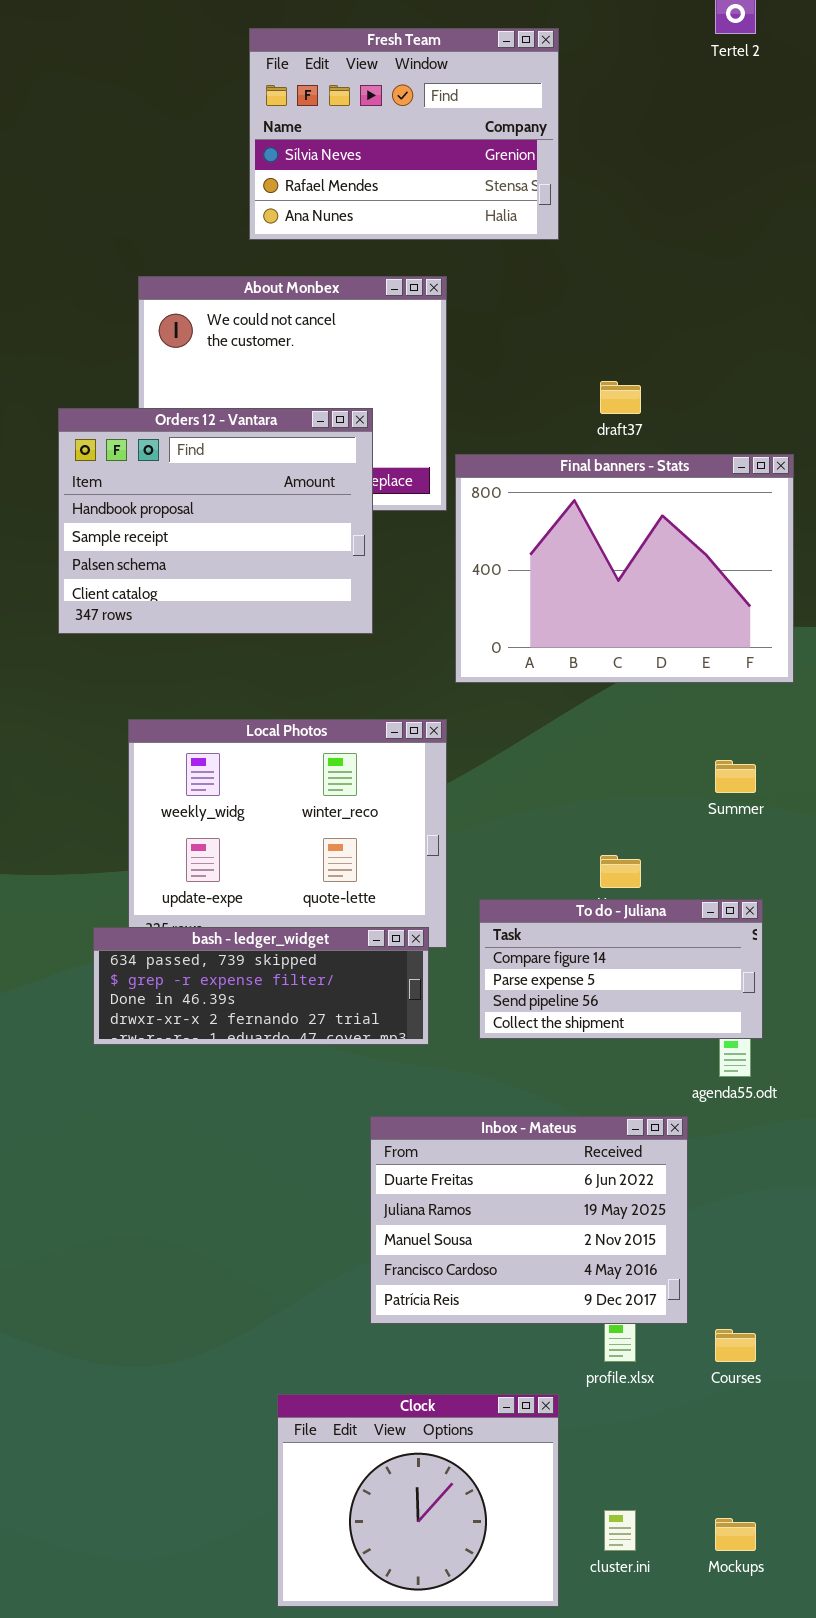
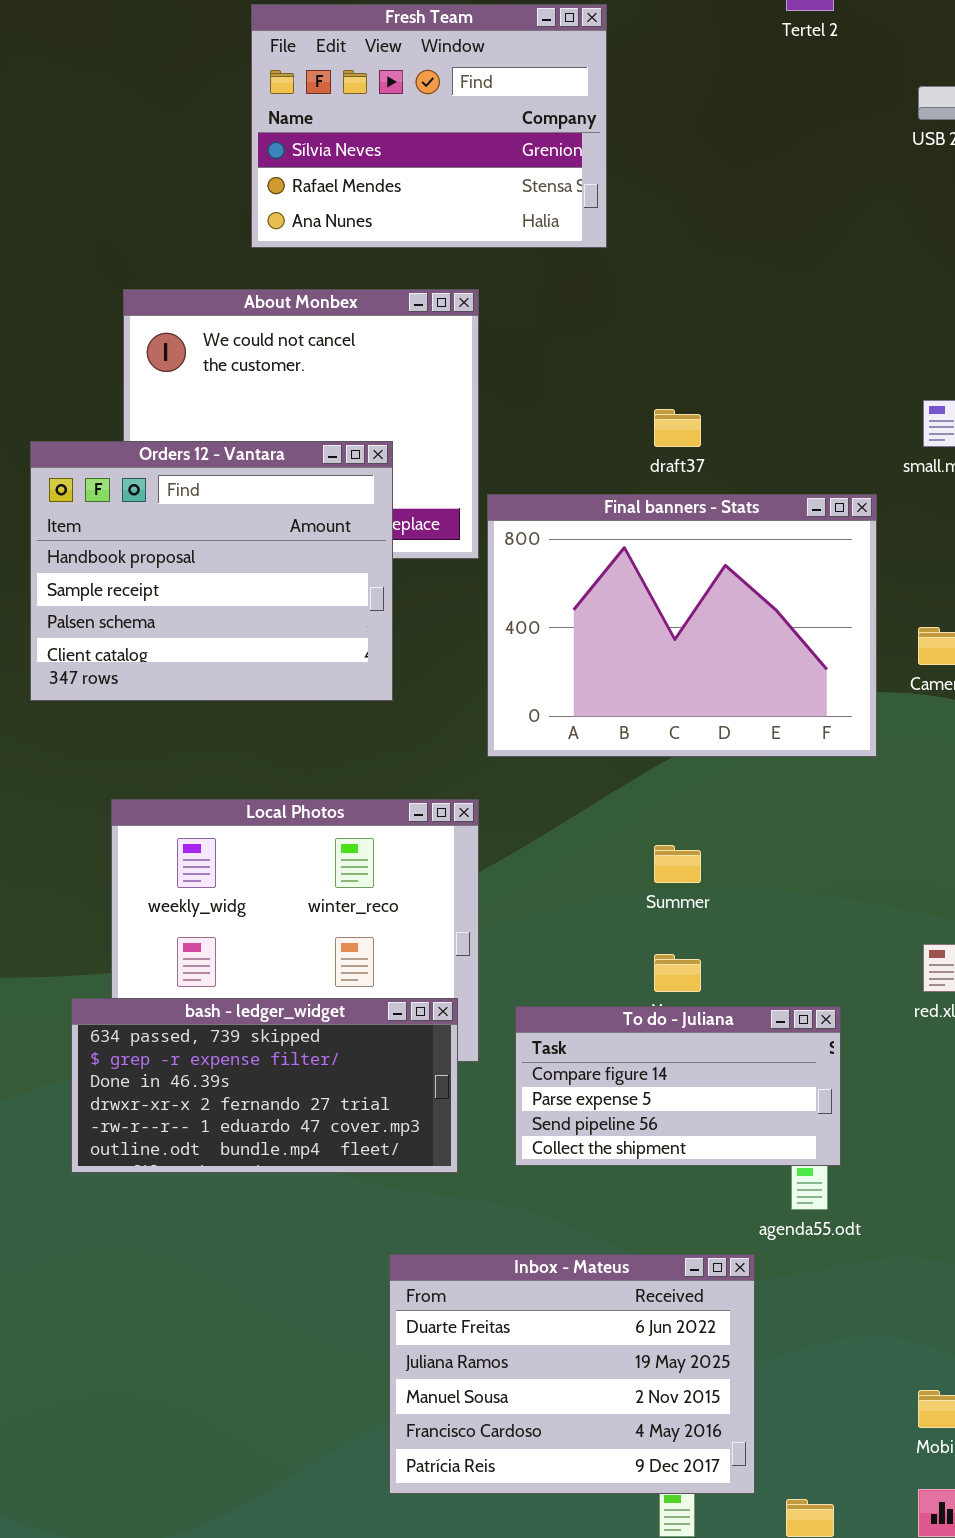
Summer: [715,760,756,793] -> [654,845,701,883], moved
bash - ledger_widget: [93,927,429,1045] -> [71,998,458,1173], resized

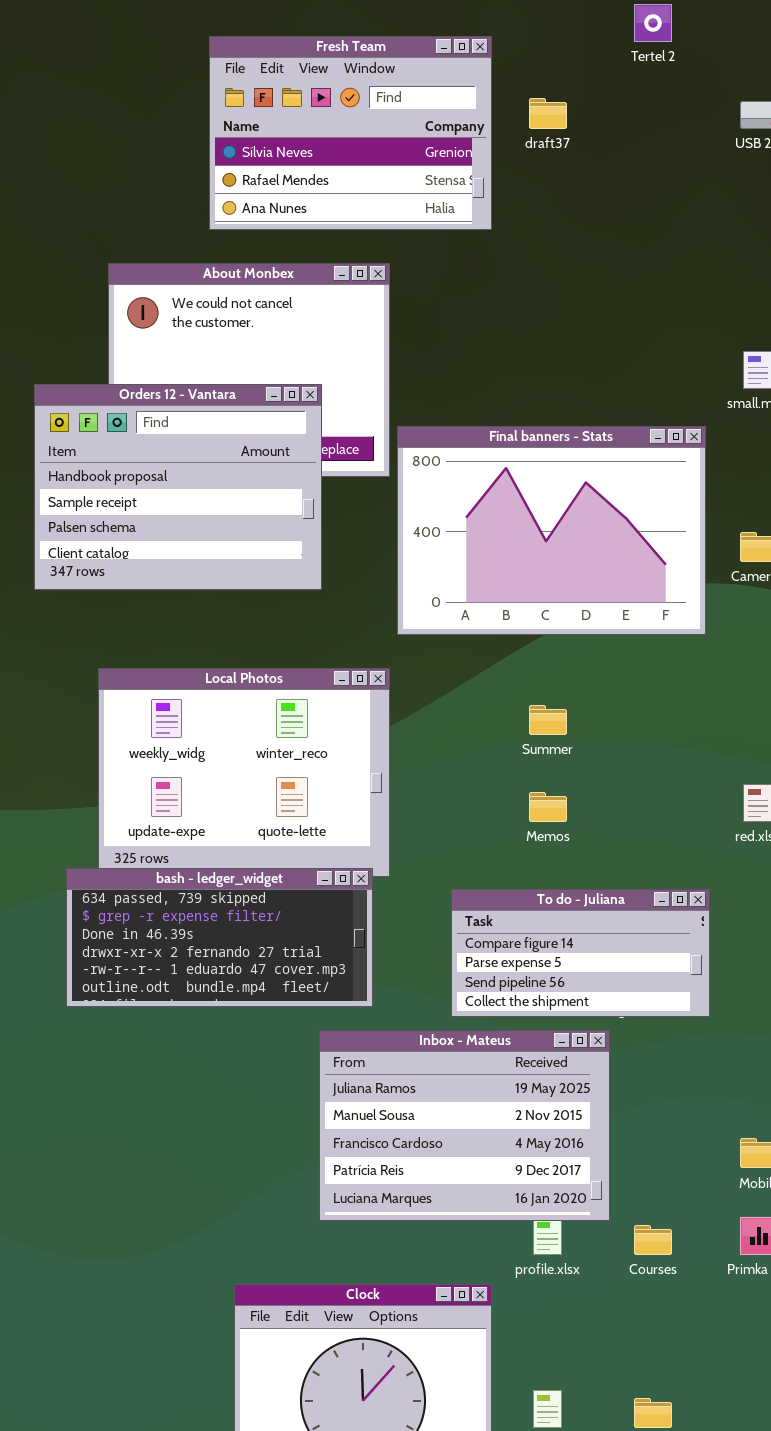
draft37: [654,409,701,447] -> [529,98,567,129], moved
bash - ledger_widget: [71,998,458,1173] -> [66,868,373,1007], moved
To do - Juliana: [515,1006,841,1166] -> [451,889,710,1017], moved
Inbox - Mateus: [389,1254,755,1494] -> [319,1030,610,1221], scrolled down 1 row

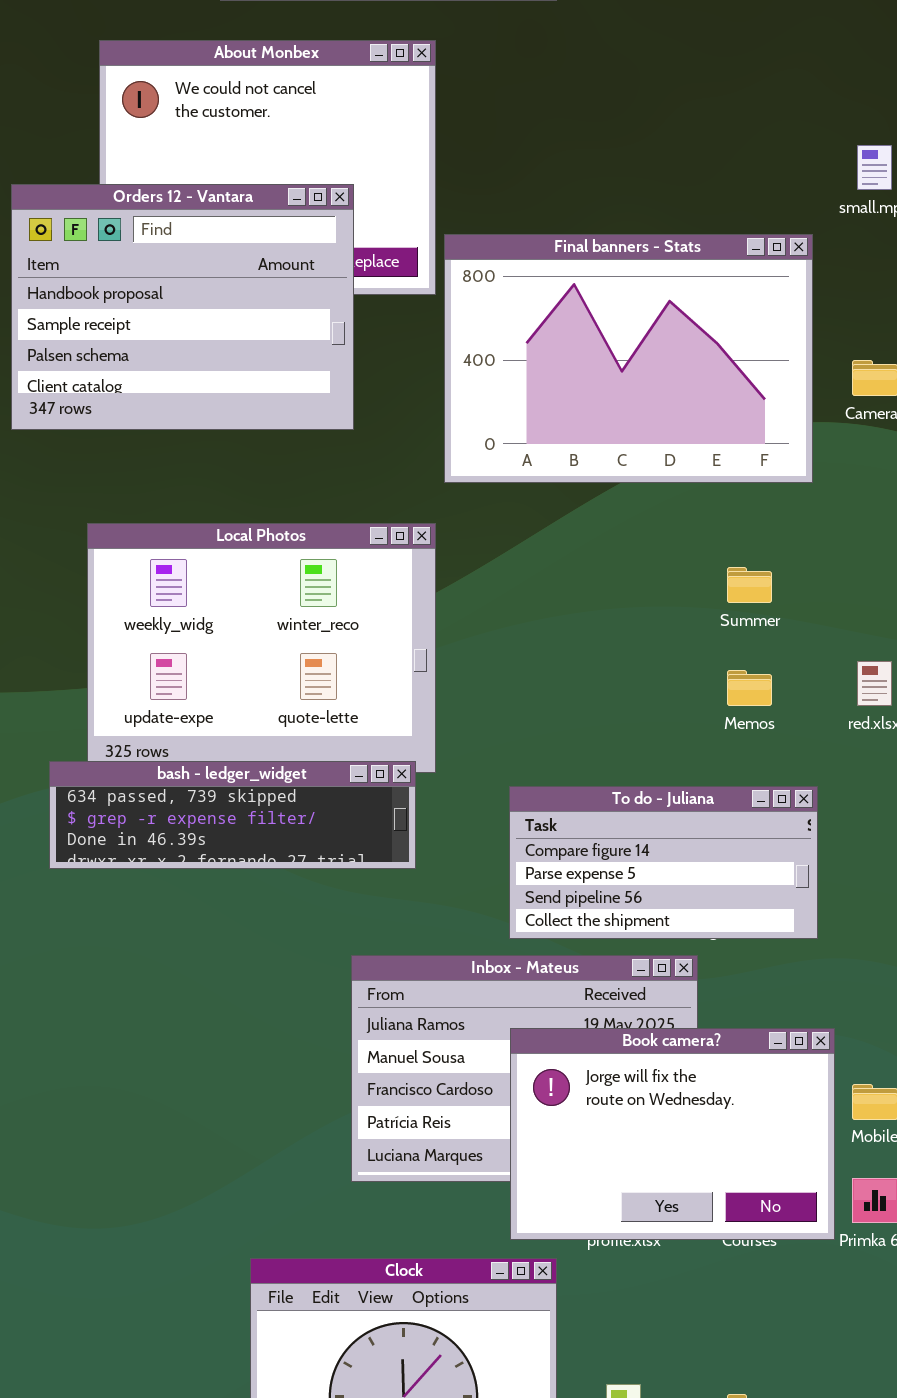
Summer: [529,705,567,735] -> [727,567,772,603], moved
Memos: [529,792,567,822] -> [727,670,772,706], moved
bash - ledger_widget: [66,868,373,1007] -> [49,761,416,869], resized
Book camera?: none -> [510,1028,835,1240], opened

